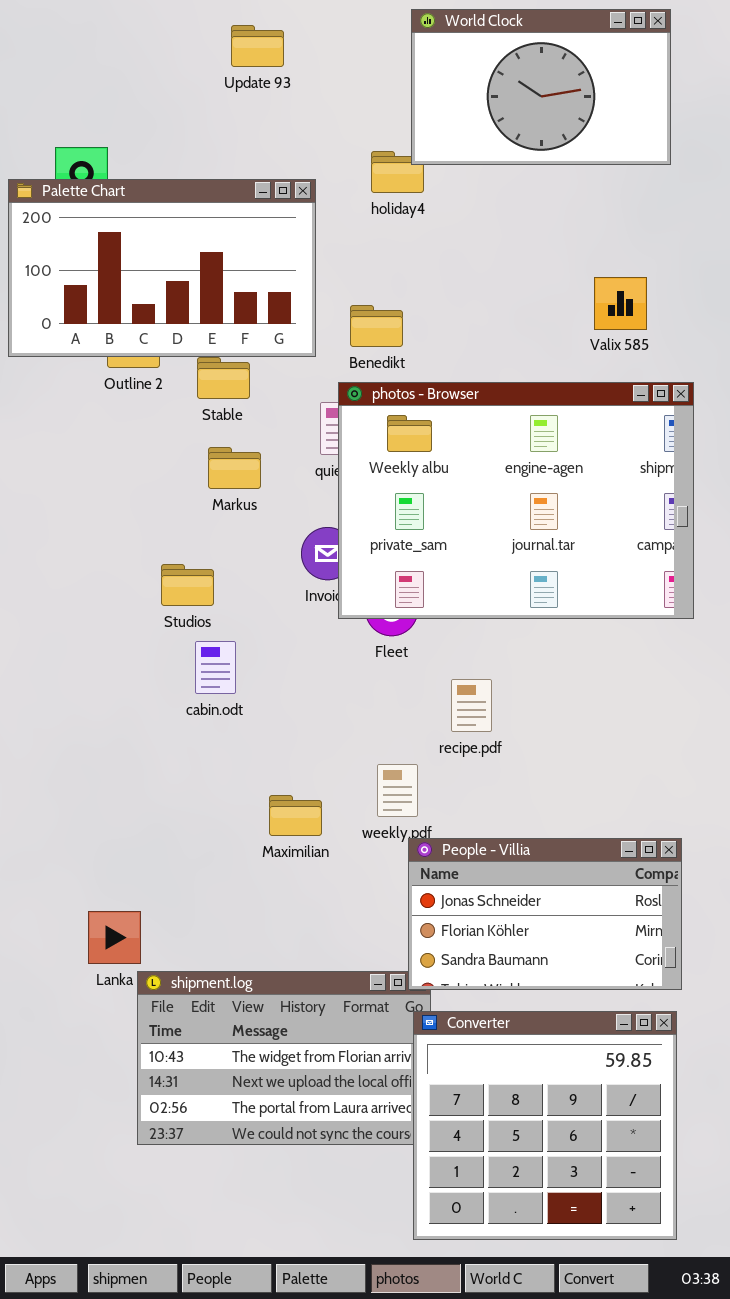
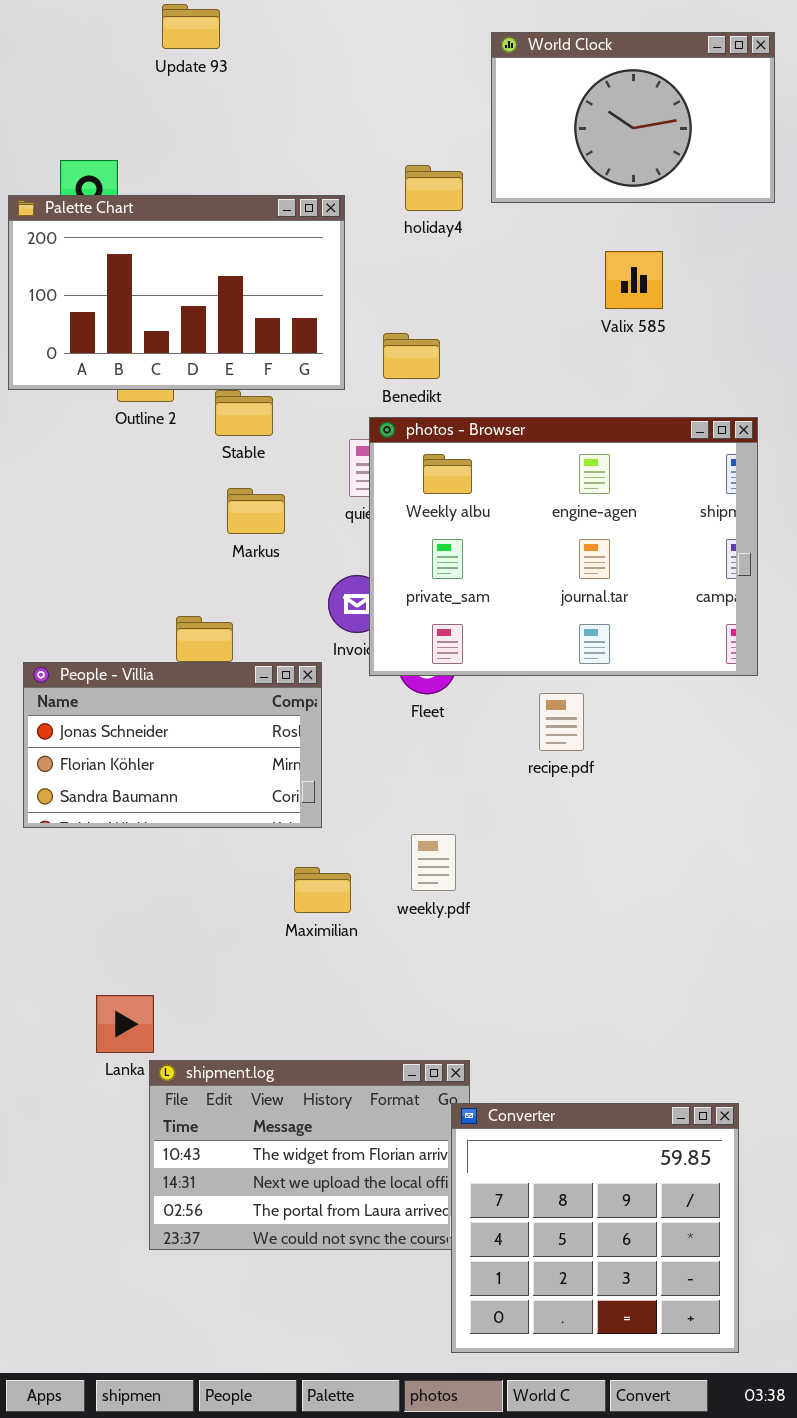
World Clock: [411,9,671,165] -> [491,32,775,203], moved
Update 93: [231,25,284,67] -> [162,4,220,49], moved
Valix 585: [594,277,647,330] -> [605,251,663,309], moved
recipe.pdf: [451,679,492,732] -> [539,693,584,751], moved
People - Villia: [408,838,682,990] -> [23,662,322,828], moved

